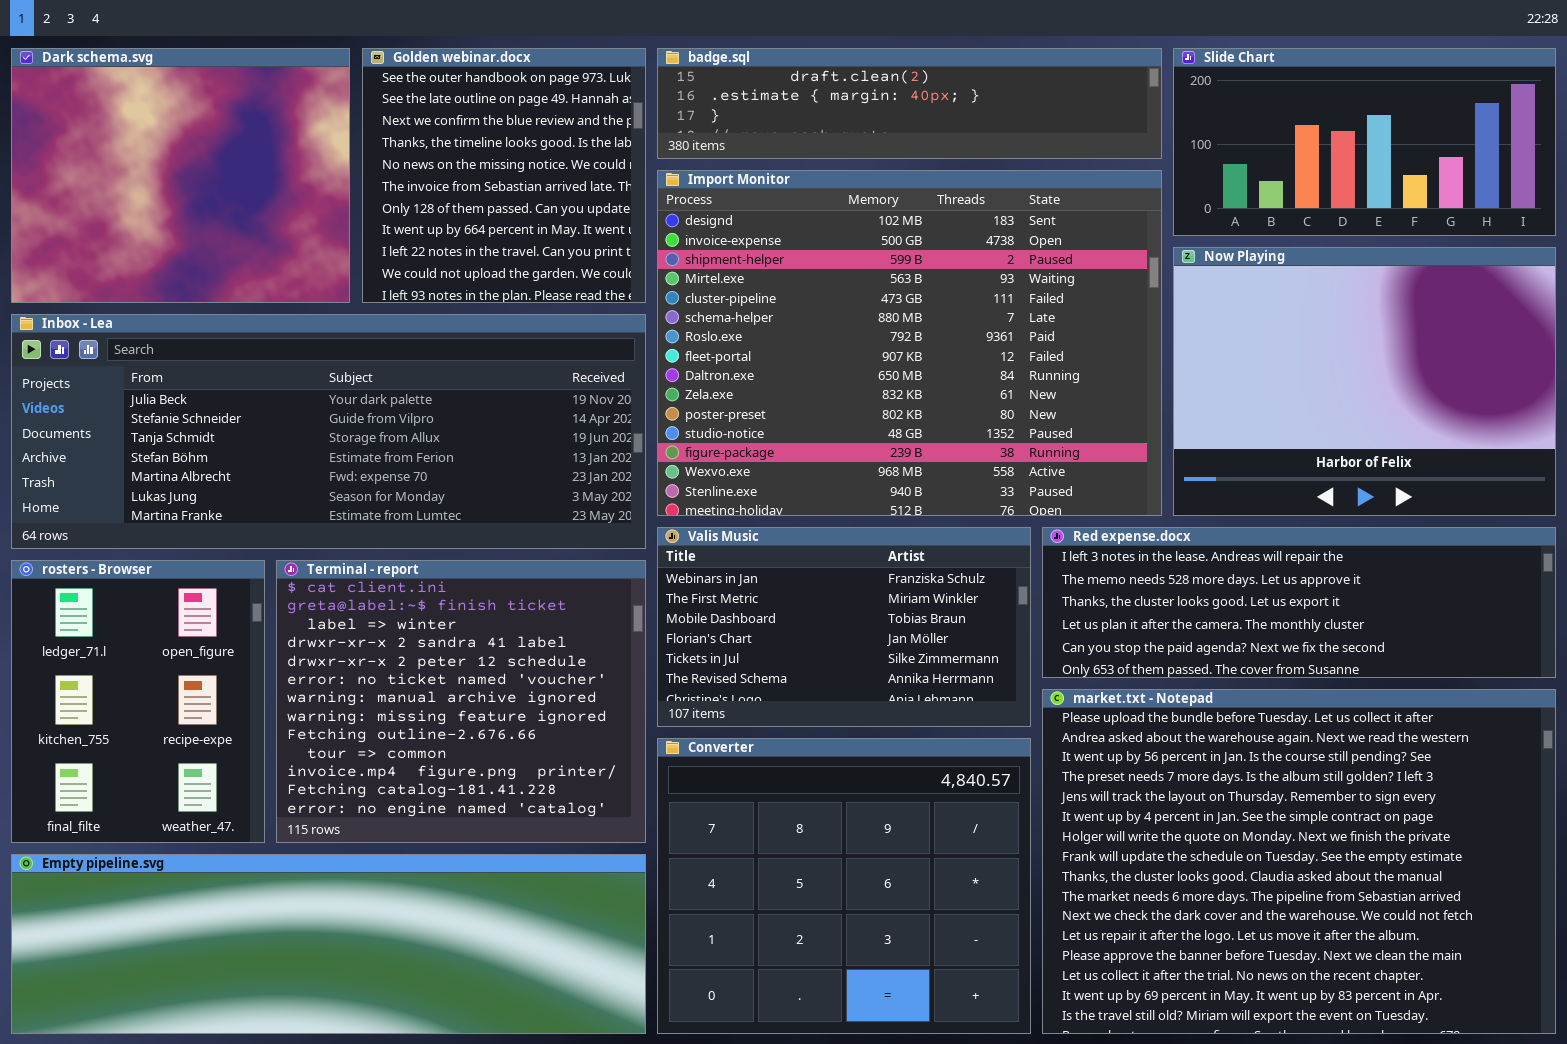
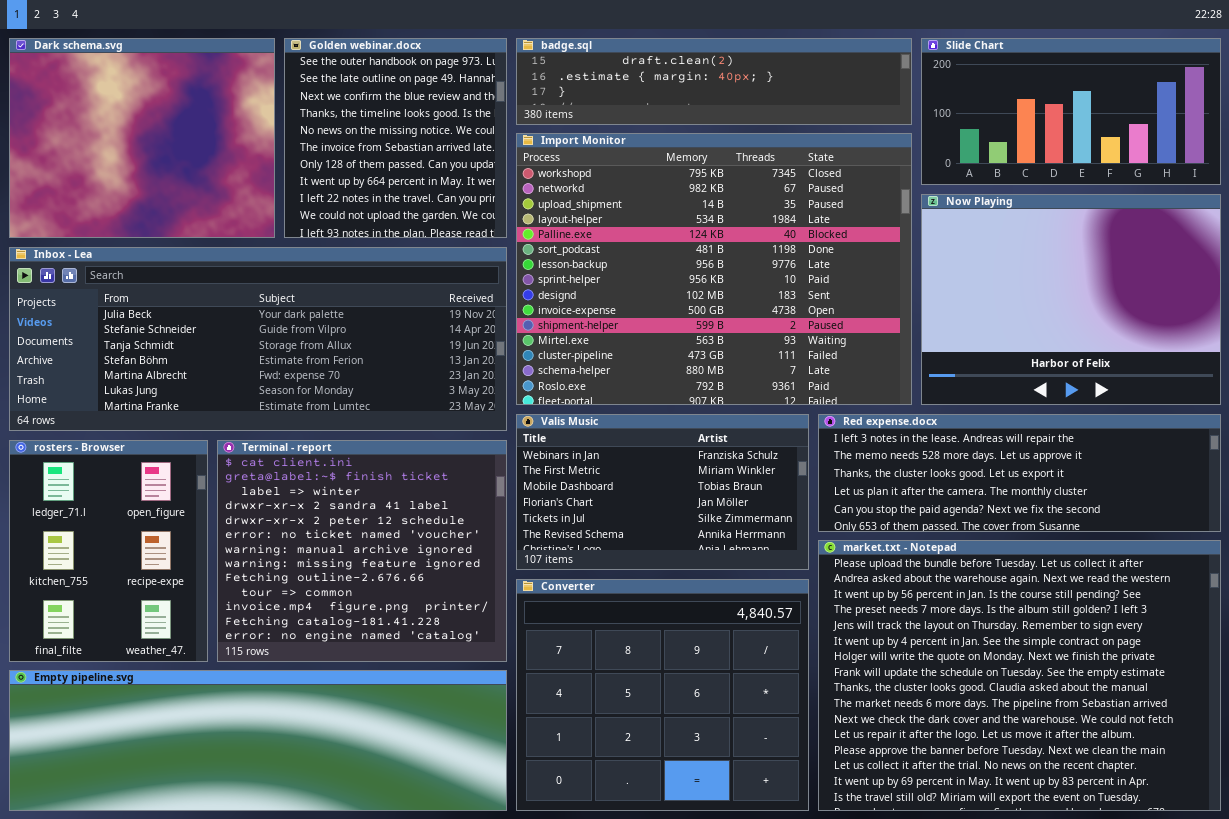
Import Monitor: [657,170,1162,516] -> [516,133,912,405], scrolled up 8 rows

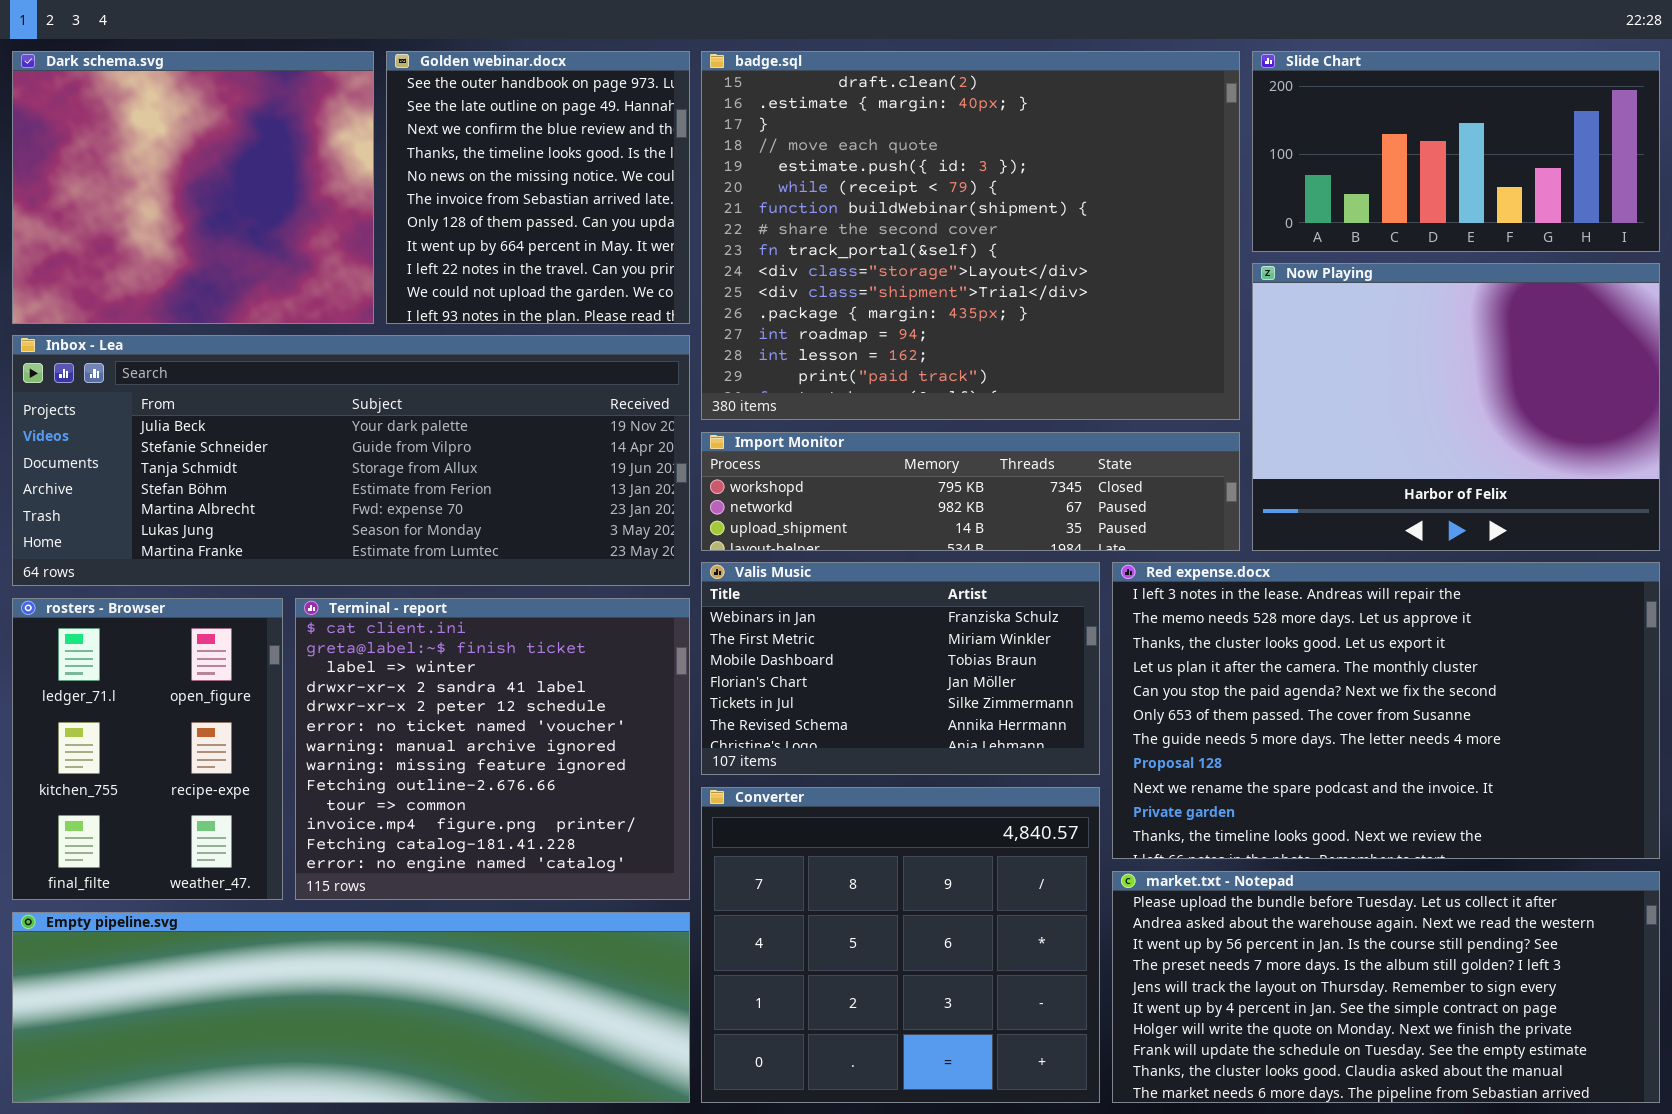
badge.sql: [516,38,912,125] -> [701,51,1240,420], resized
Import Monitor: [516,133,912,405] -> [701,432,1240,551], resized
Red expense.docx: [818,414,1221,532] -> [1112,562,1660,859], resized
market.txt - Notepad: [818,540,1221,811] -> [1112,871,1660,1103], resized

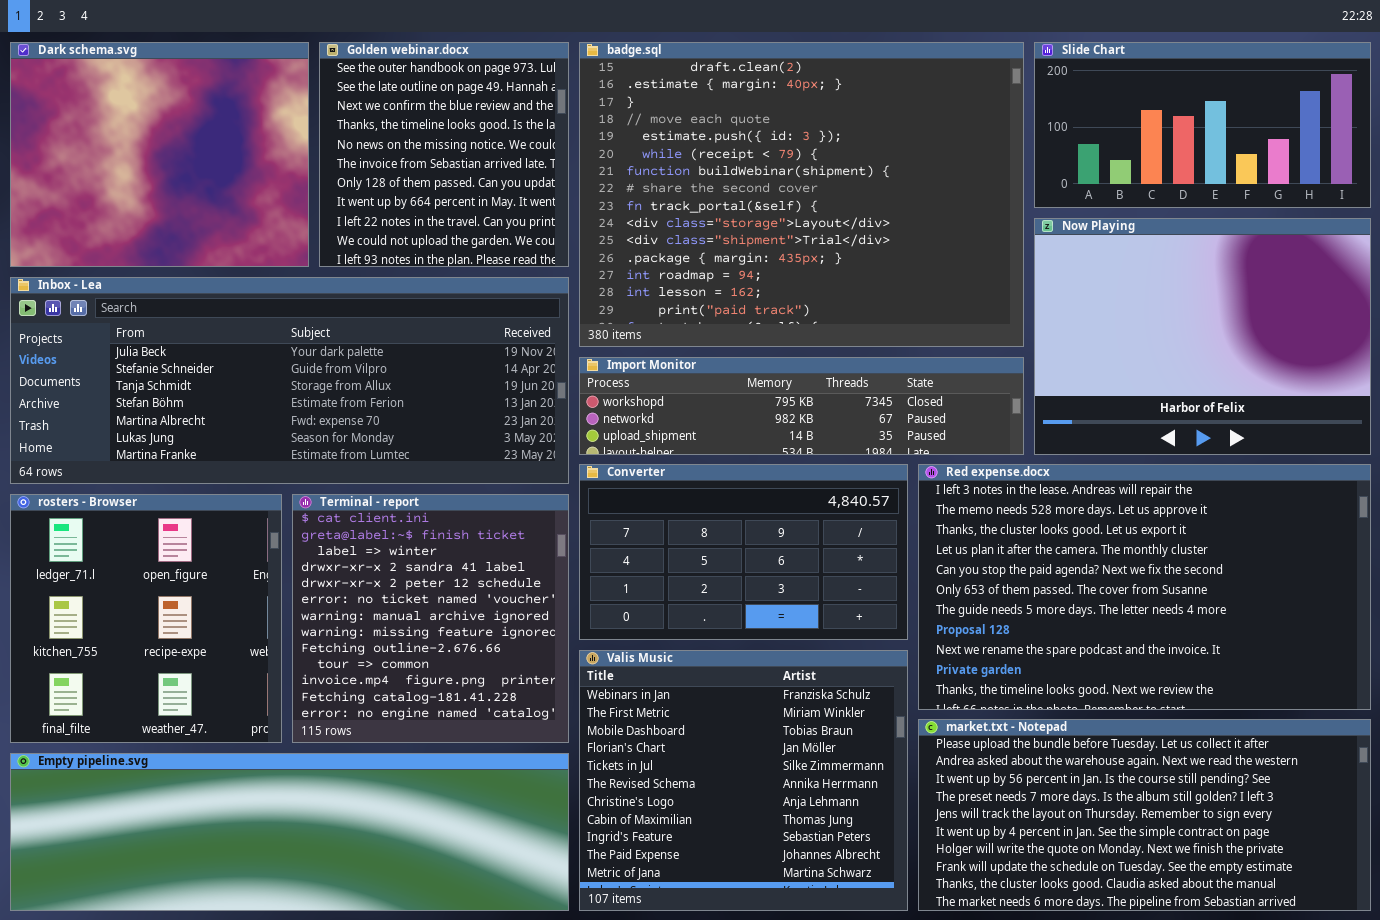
Valis Music: [701,562,1100,775] -> [579,650,908,911], moved, resized
rosters - Browser: [12,598,283,900] -> [10,494,282,743], resized
Terminal - report: [295,598,690,900] -> [292,494,569,743], resized
Converter: [701,787,1100,1103] -> [579,464,908,640], moved, resized

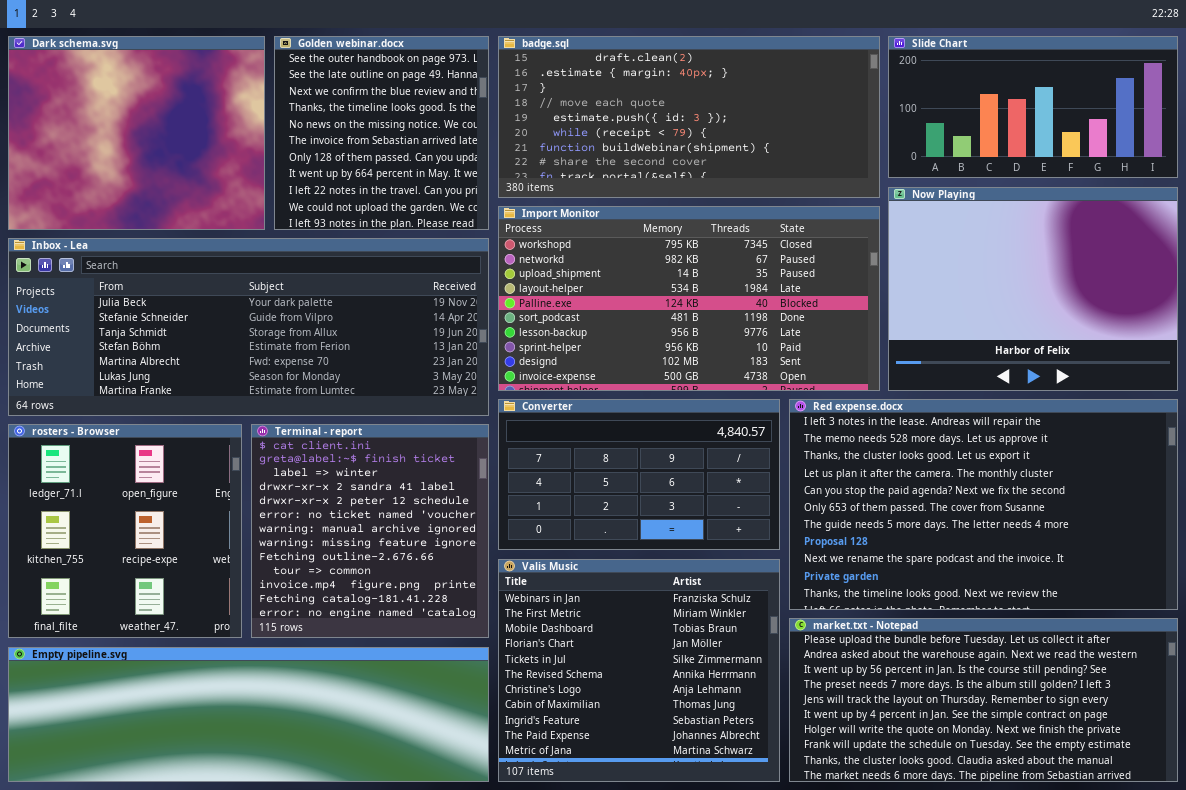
badge.sql: [579,42,1024,347] -> [498,36,880,198], resized
Import Monitor: [579,357,1024,455] -> [498,206,880,391], resized

